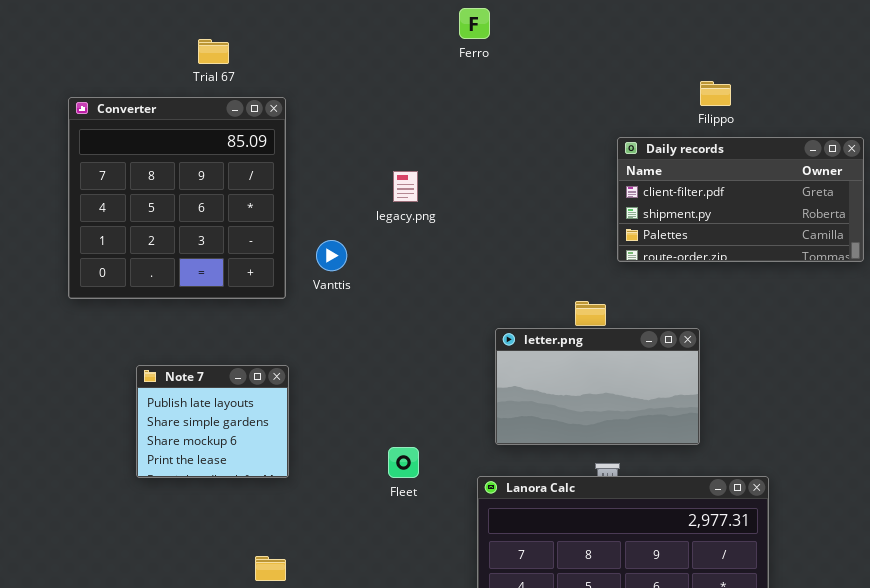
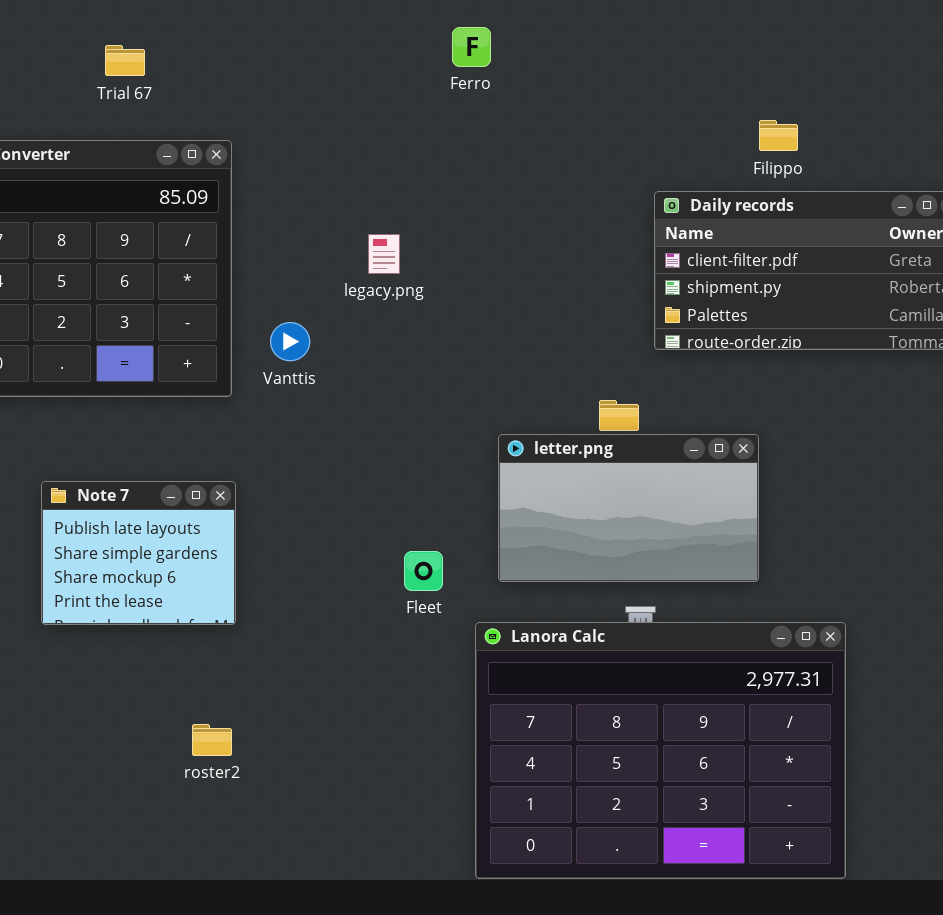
Trial 67: [198,39,229,64] -> [105,45,145,76], moved
Fleet: [388,447,419,478] -> [404,551,443,591], moved

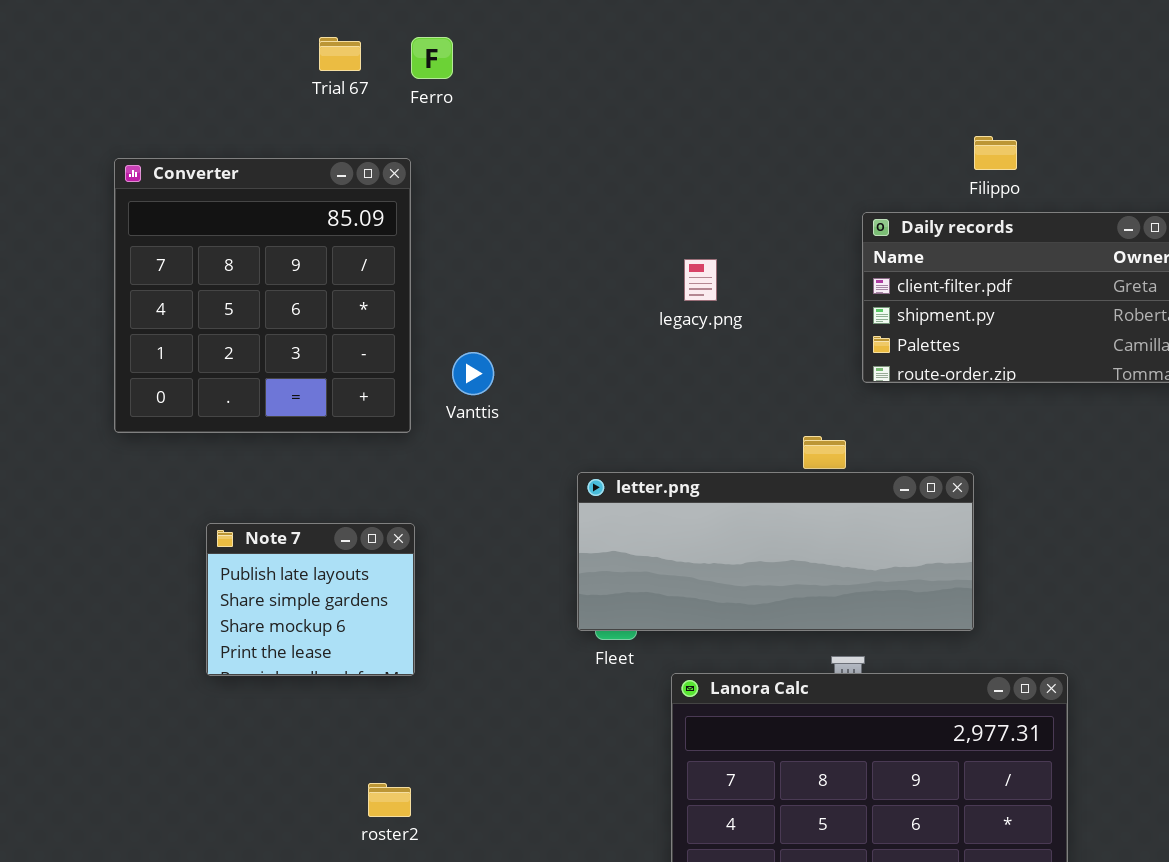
Ferro: [452,27,491,67] -> [411,37,453,79], moved
Trial 67: [105,45,145,76] -> [319,37,361,71], moved
legacy.png: [368,234,400,274] -> [684,259,717,301], moved
letter.png: [498,434,759,582] -> [577,472,974,631], resized

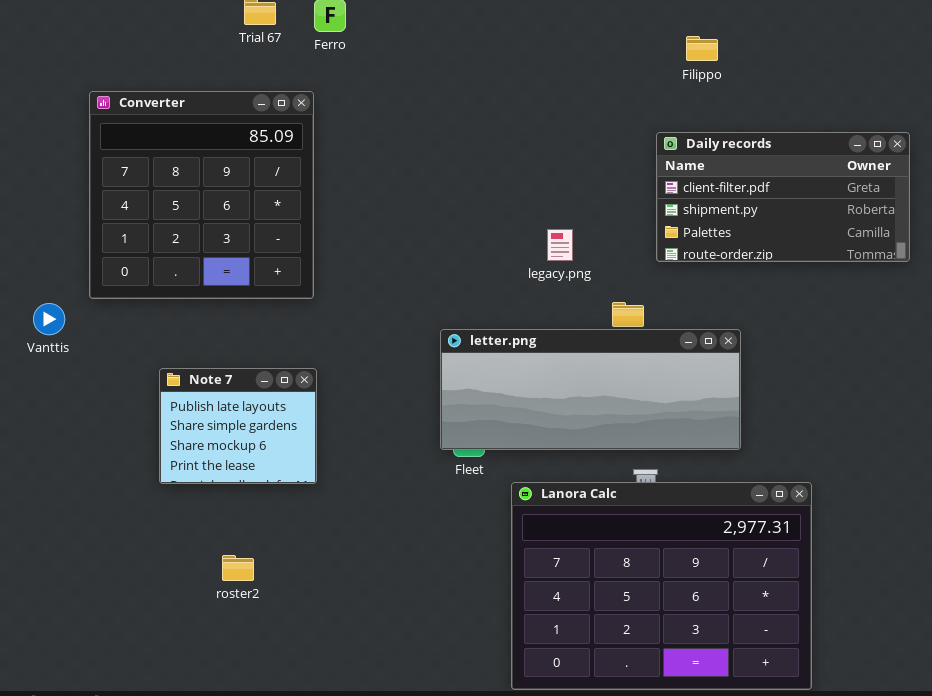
Filippo: [974,136,1017,170] -> [686,36,718,61], moved
legacy.png: [684,259,717,301] -> [547,229,573,261], moved
Vanttis: [452,352,494,395] -> [33,303,65,335], moved
roster2: [368,783,411,817] -> [222,555,254,581], moved

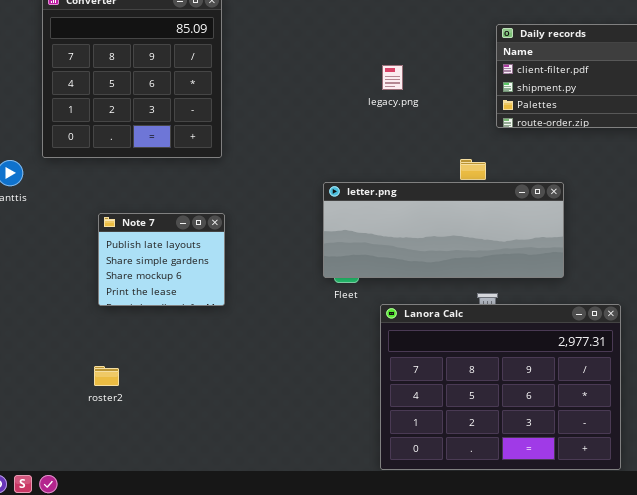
legacy.png: [547,229,573,261] -> [382,65,403,90], moved
roster2: [222,555,254,581] -> [94,366,119,386], moved

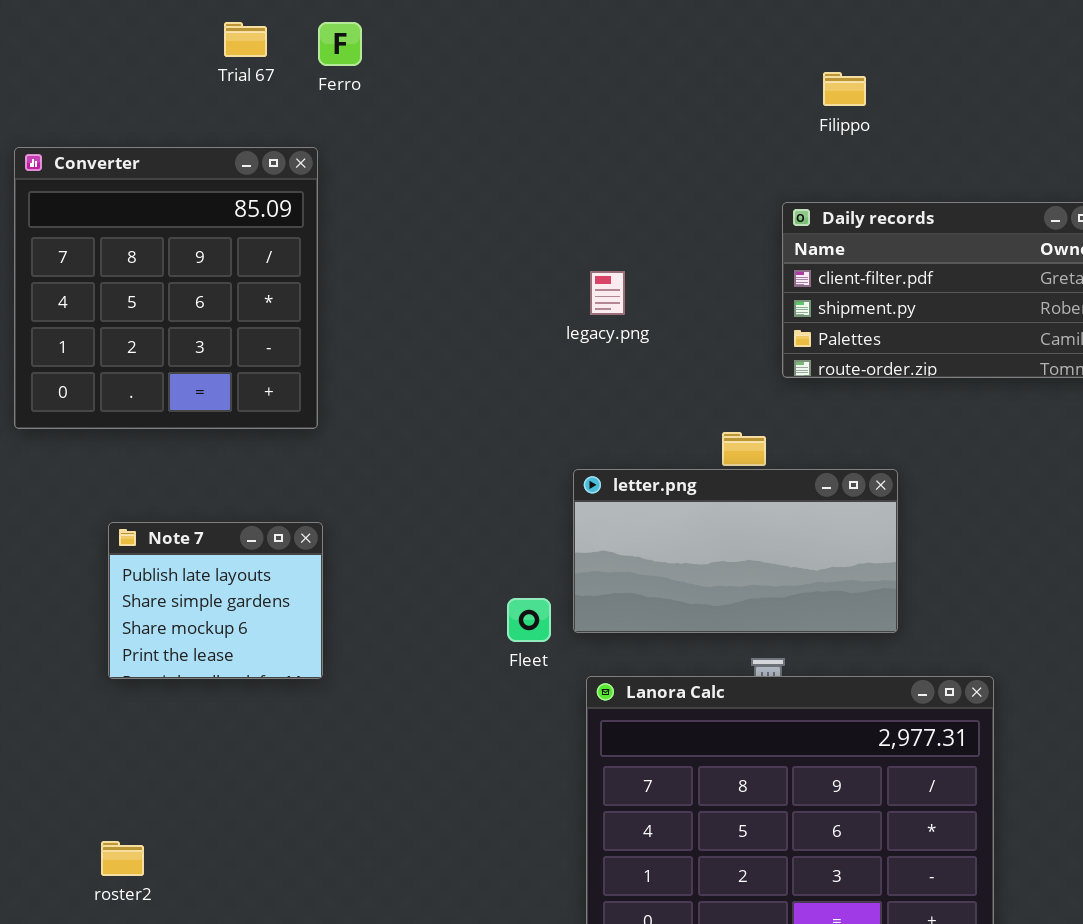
letter.png: [323,182,564,278] -> [573,469,898,633], resized
roster2: [94,366,119,386] -> [101,841,144,876], moved

